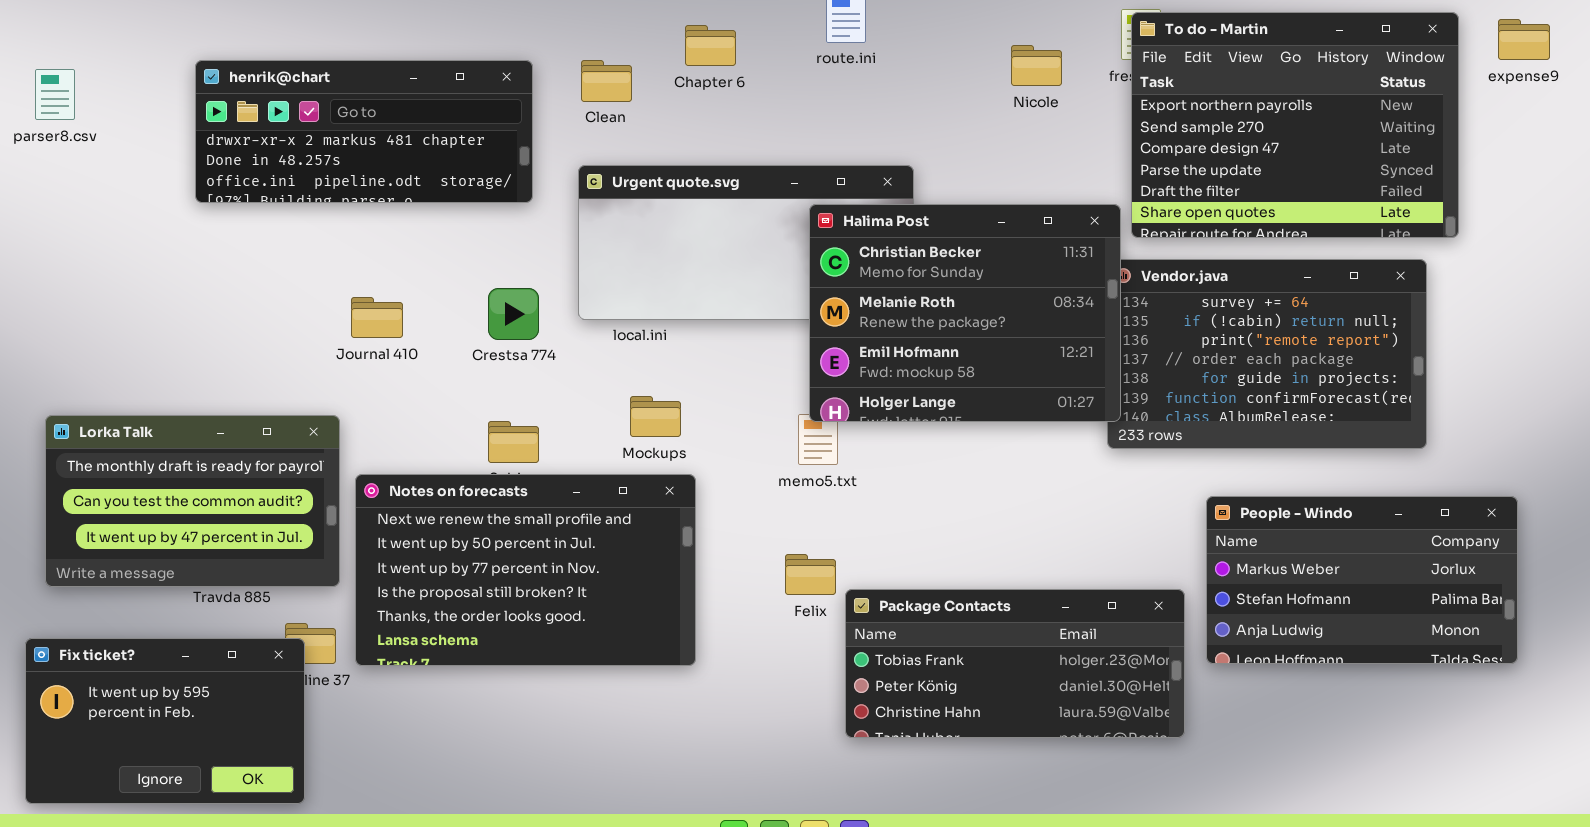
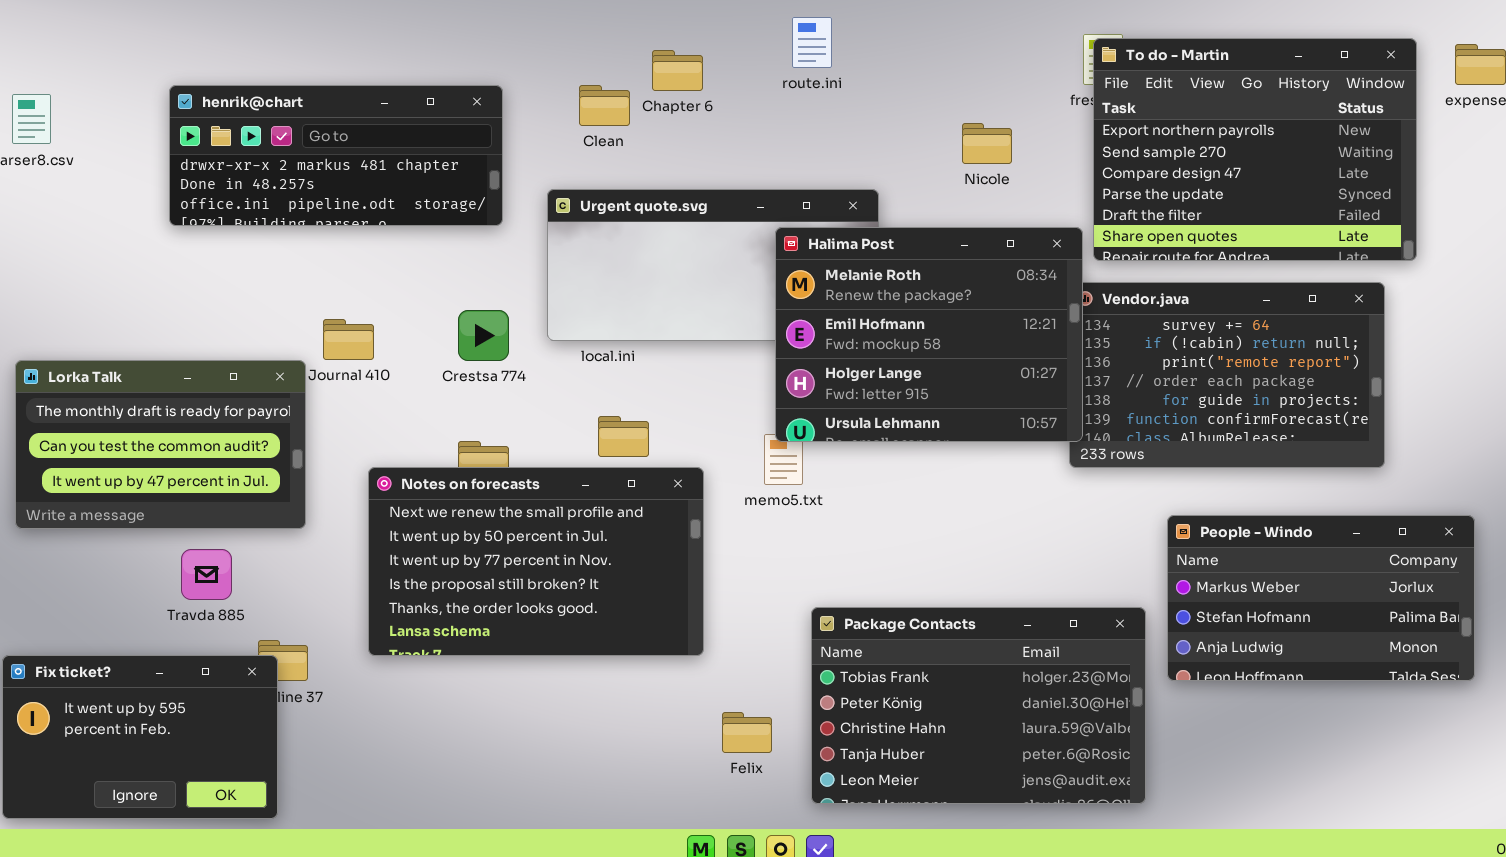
Nicole: [1011,45,1062,86] -> [962,123,1012,164], moved
Clean: [581,60,632,102] -> [579,85,630,126], moved
Halima Post: [809,204,1121,422] -> [775,227,1083,442], scrolled down 1 row
Lorka Talk: [45,415,340,587] -> [15,360,306,529], moved
Notes on forecasts: [355,474,696,666] -> [368,467,704,656], moved
Felix: [785,554,836,595] -> [722,712,772,753], moved
Package Contacts: [845,589,1185,738] -> [811,607,1146,804], resized

